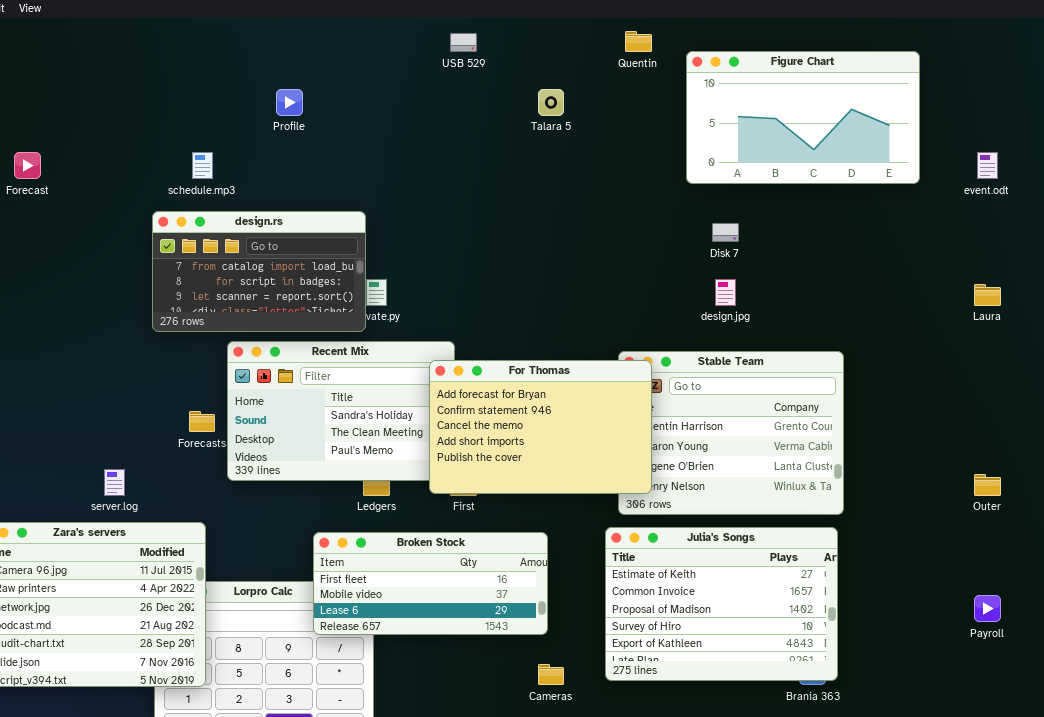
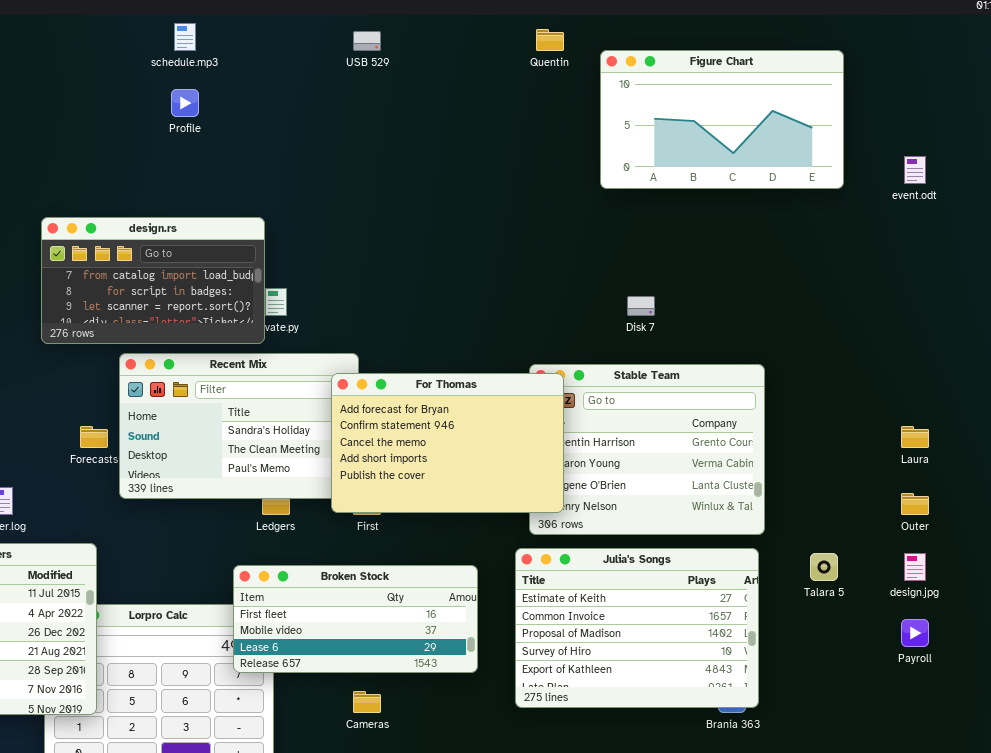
Talara 5: [538,89,564,116] -> [810,553,838,581], moved
schedule.mp3: [192,152,213,179] -> [174,23,196,51], moved
Disk 7: [712,223,739,242] -> [627,296,655,316], moved
design.jpg: [715,279,736,306] -> [904,553,926,581], moved
Laura: [974,284,1001,306] -> [901,426,929,448], moved
Broken Stock: [313,532,548,635] -> [233,565,478,673], moved
Cameras: [538,664,564,685] -> [353,691,381,713], moved

